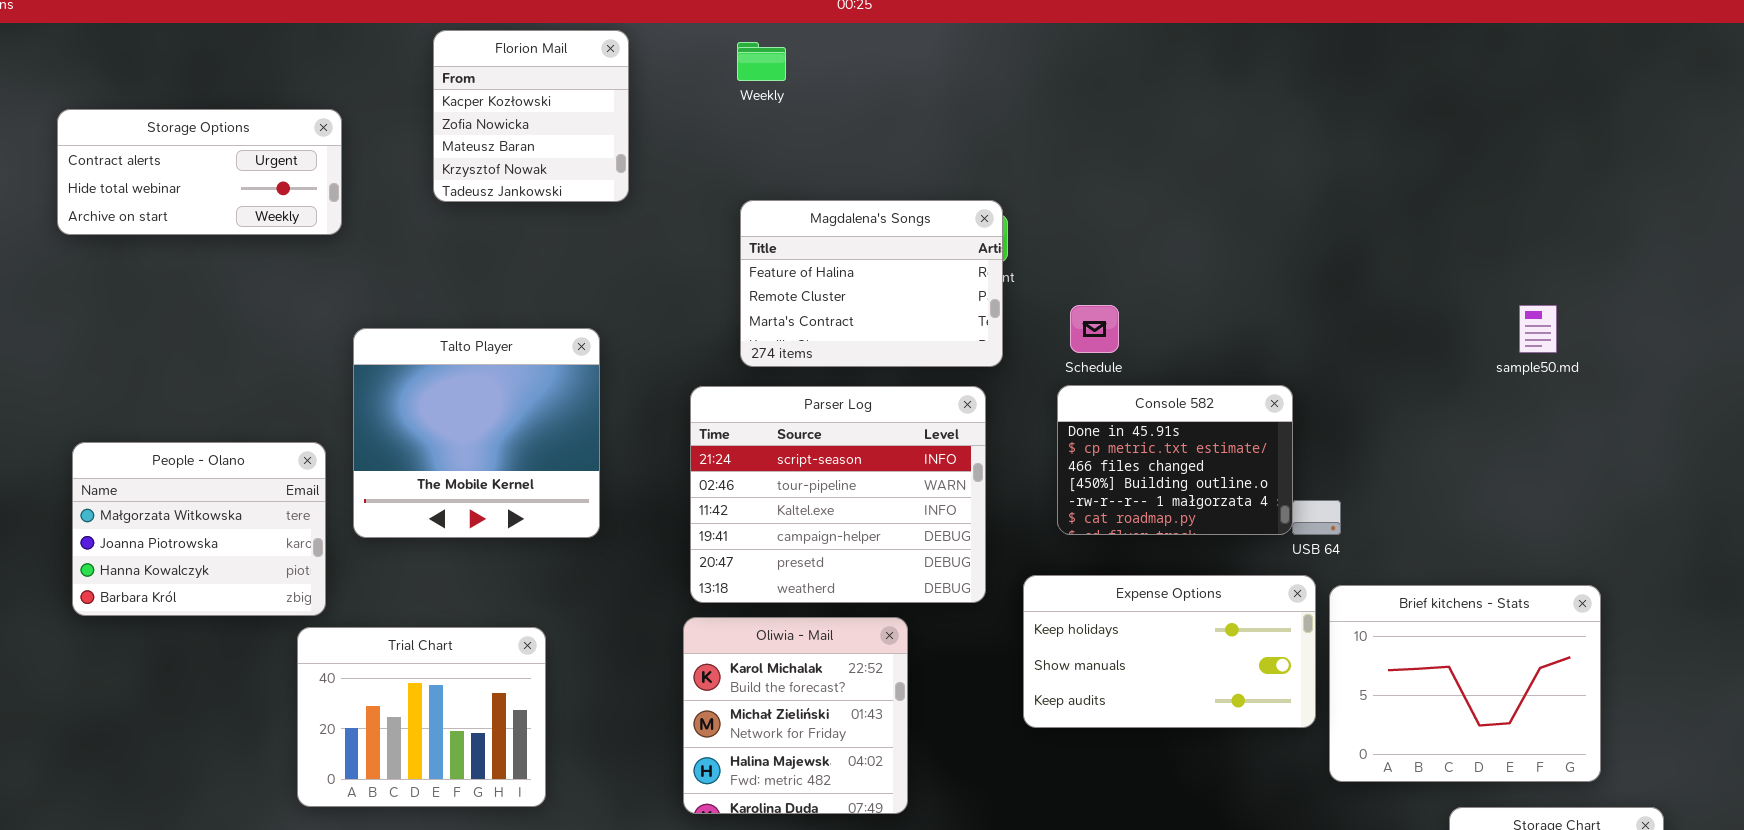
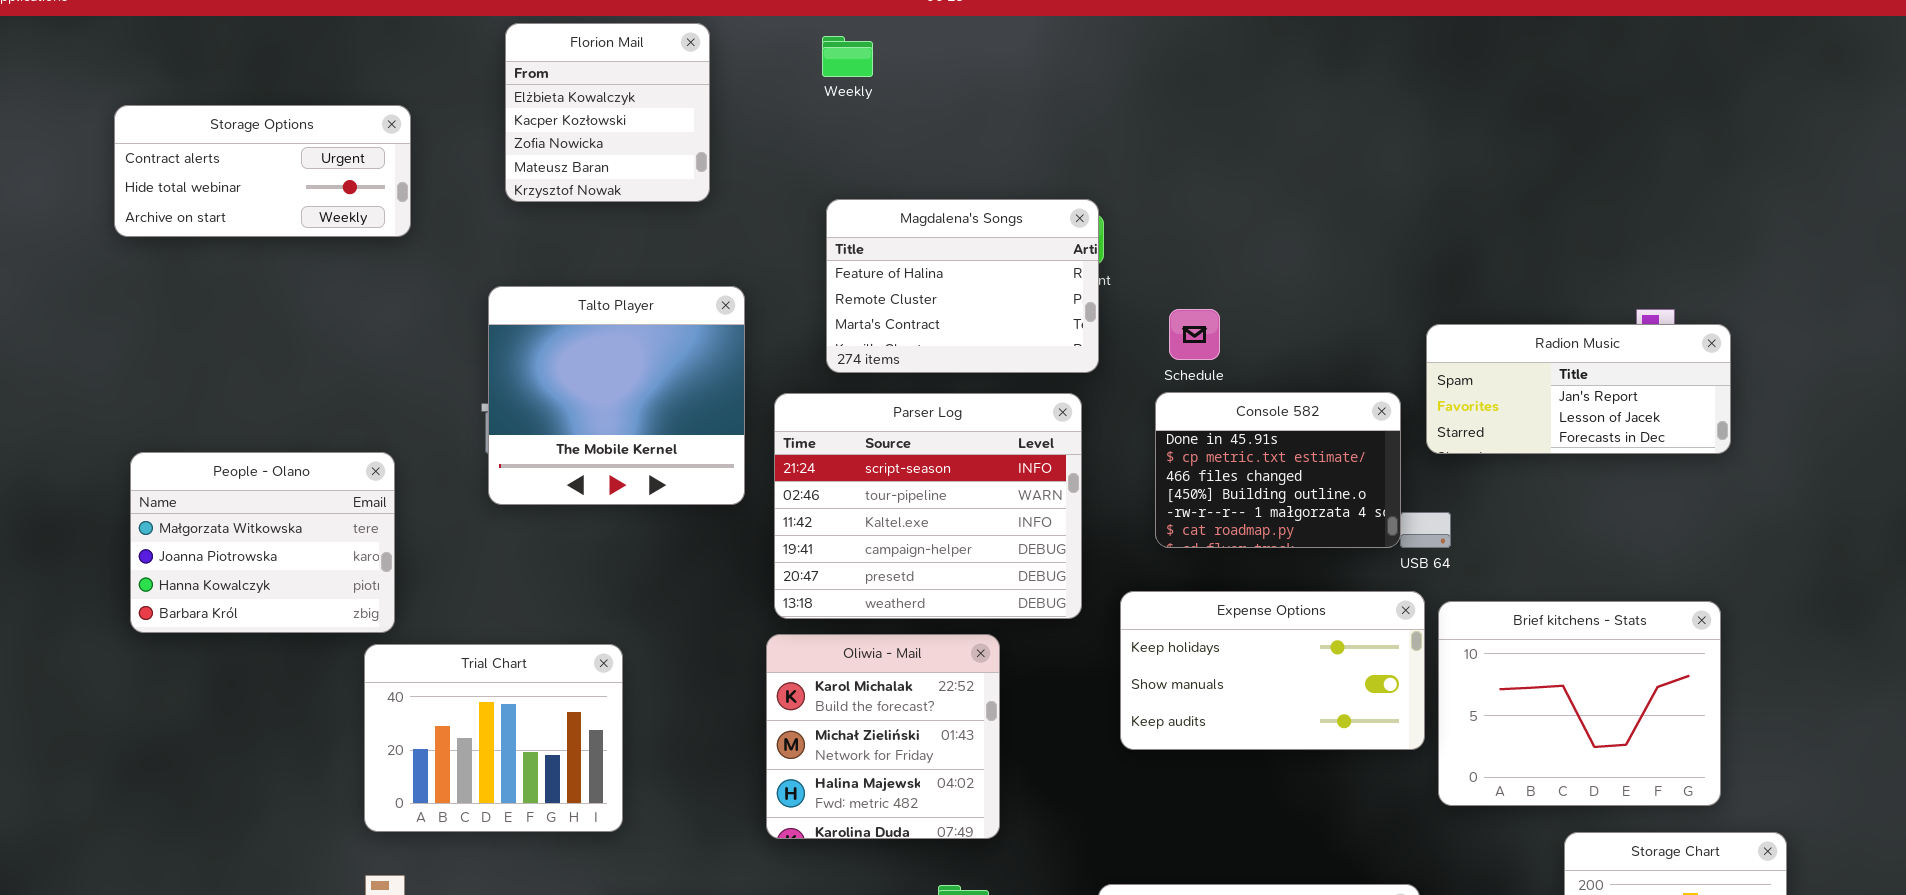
Florion Mail: [433,30,629,202] -> [505,23,710,202], scrolled up 1 row
Radion Music: none -> [1426,324,1731,454], opened
Talto Player: [353,328,600,538] -> [488,286,745,505], moved

